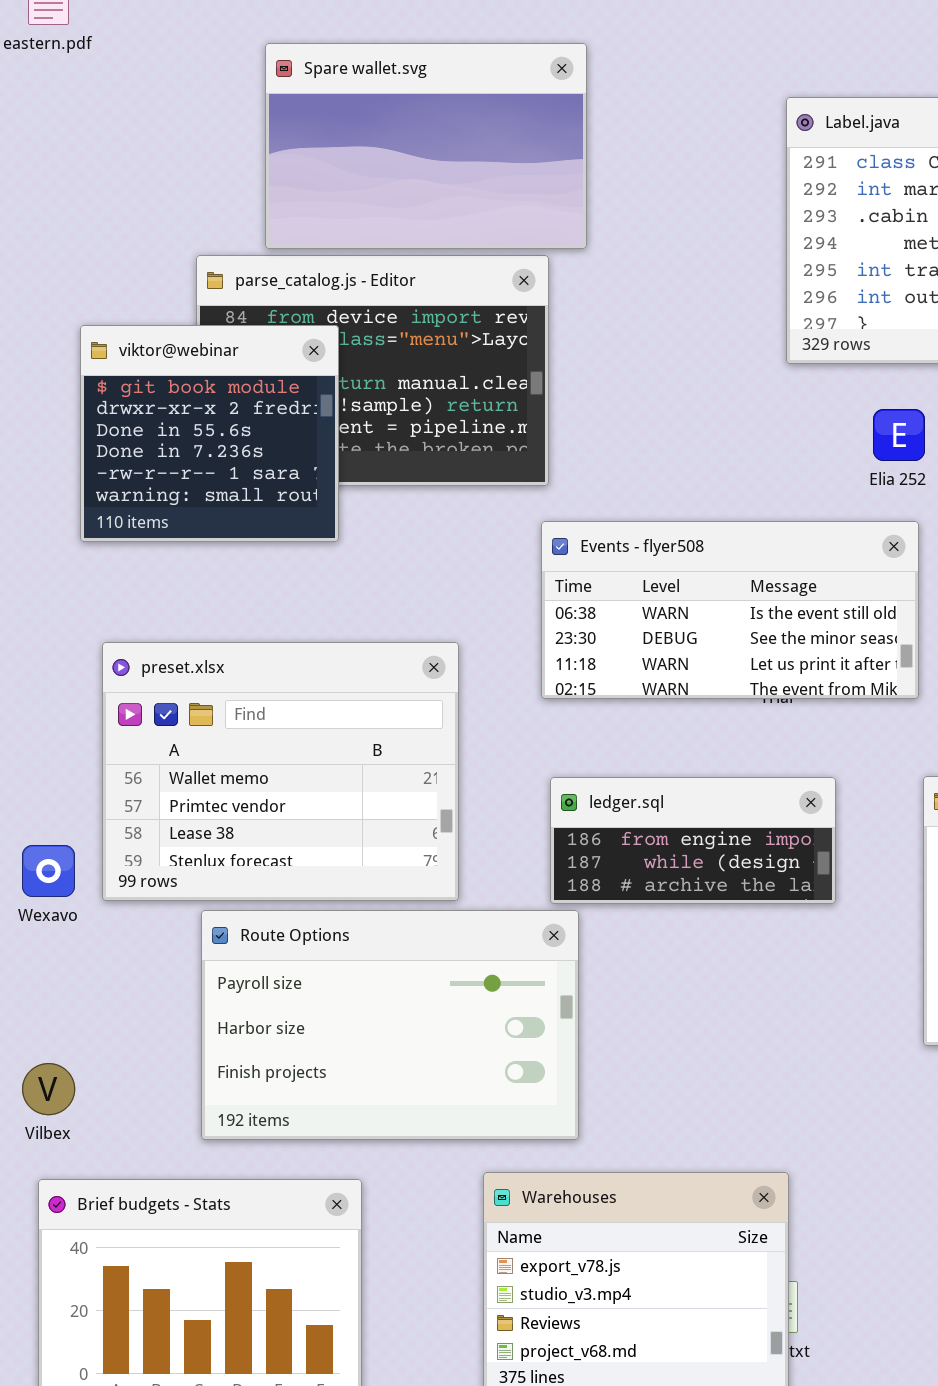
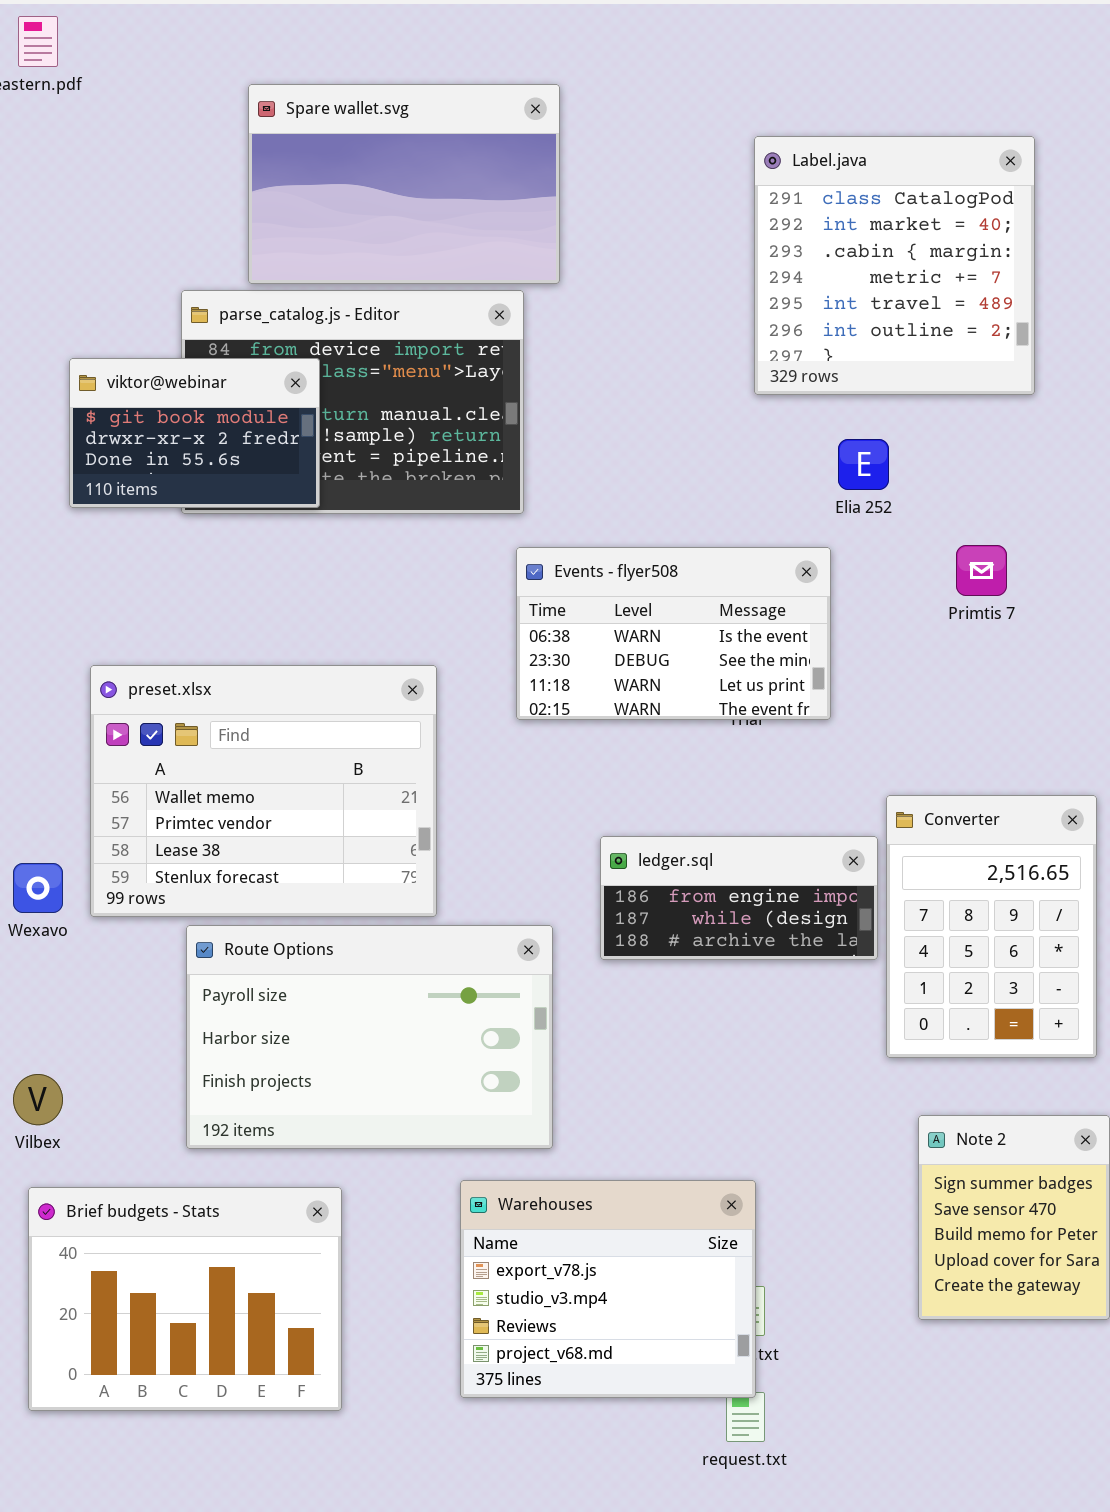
viktor@webinar: [80,325,339,542] -> [69,358,320,508], resized
Events - flyer508: [541,521,919,699] -> [516,547,831,720], resized
ledger.sql: [550,777,836,904] -> [600,836,878,960], moved

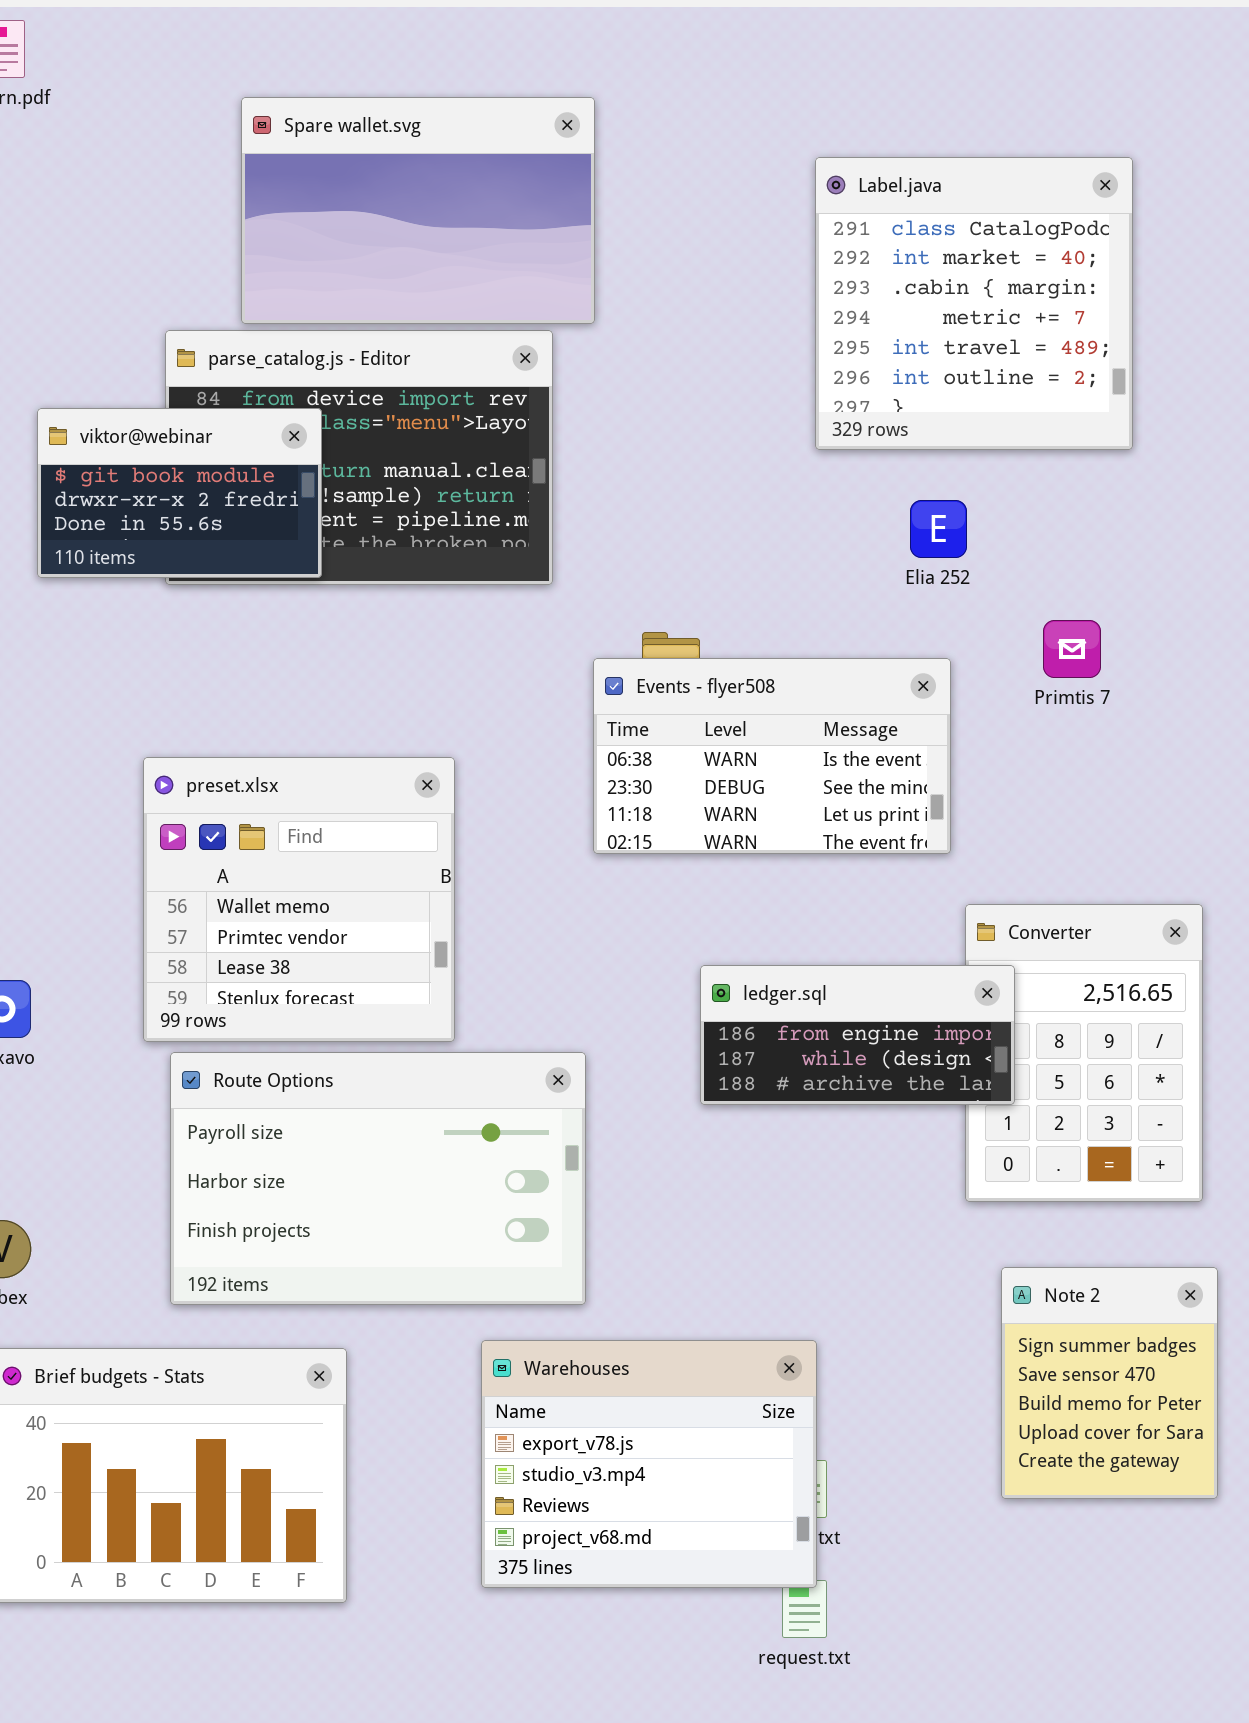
Events - flyer508: [516,547,831,720] -> [593,658,951,854], moved
preset.xlsx: [90,665,437,917] -> [143,757,455,1042], resized
ledger.sql: [600,836,878,960] -> [700,965,1015,1105], moved

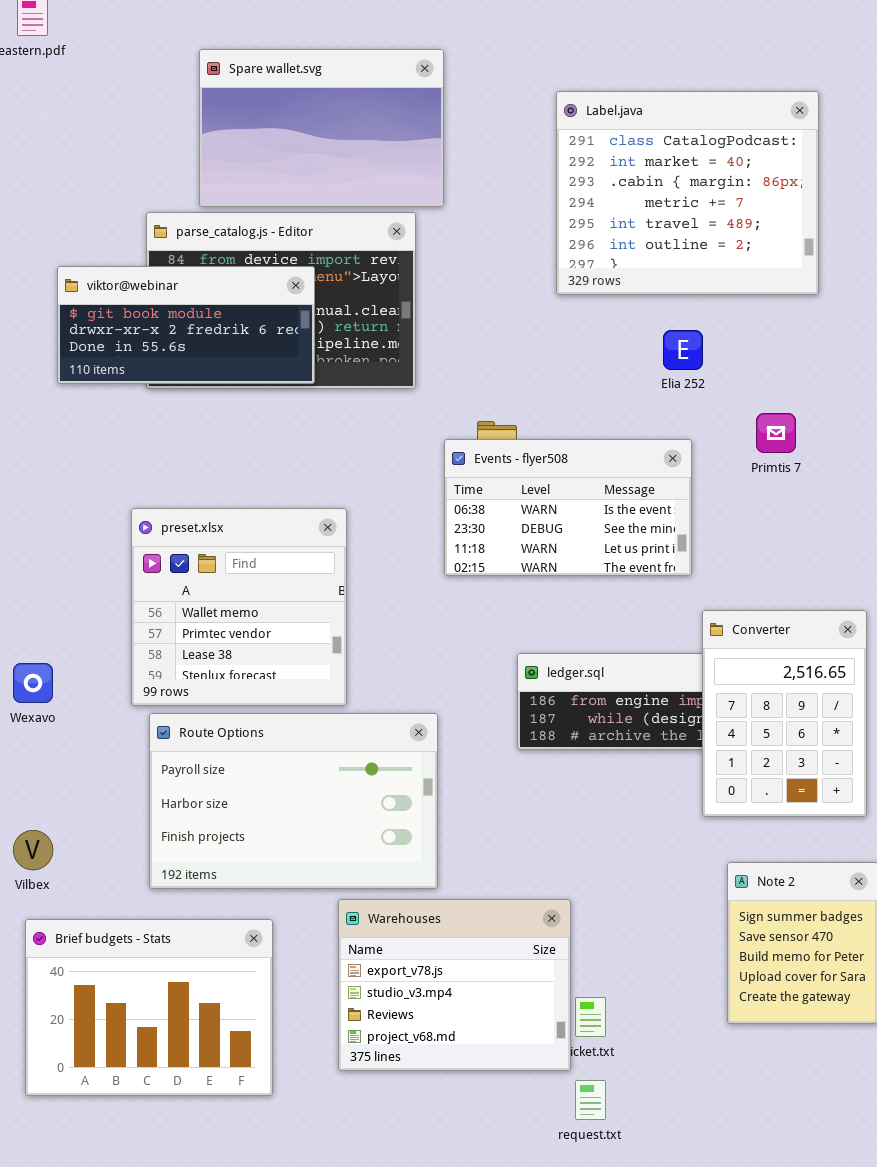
Label.java: [815,157,1133,450] -> [556,91,819,295], resized
viktor@webinar: [37,408,322,578] -> [57,266,315,384], resized
Converter: [965,904,1203,1202] -> [702,610,867,817], raised
Warehouses: [481,1340,817,1588] -> [338,899,571,1071], moved

